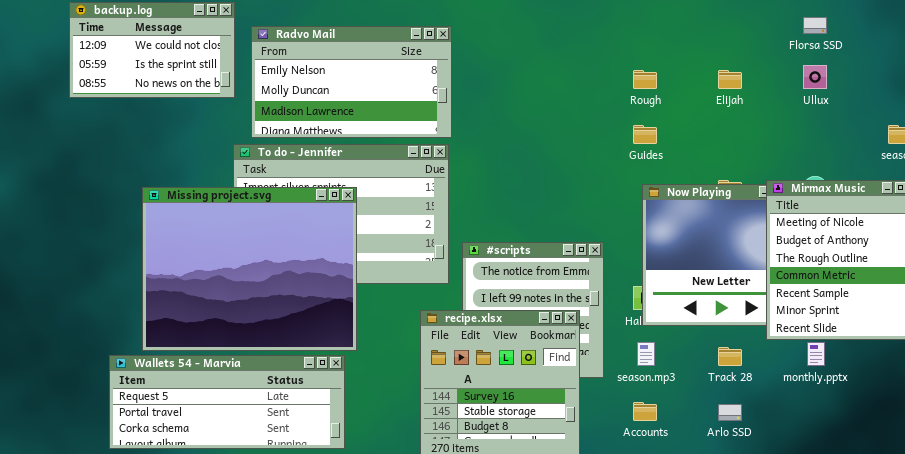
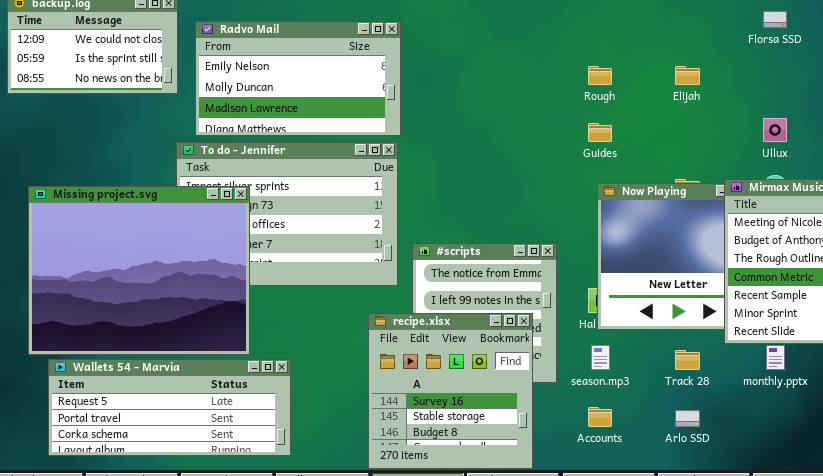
Ullux: [803,65,827,89] -> [763,118,787,142], moved
Missing project.svg: [142,187,357,351] -> [28,186,250,355], moved

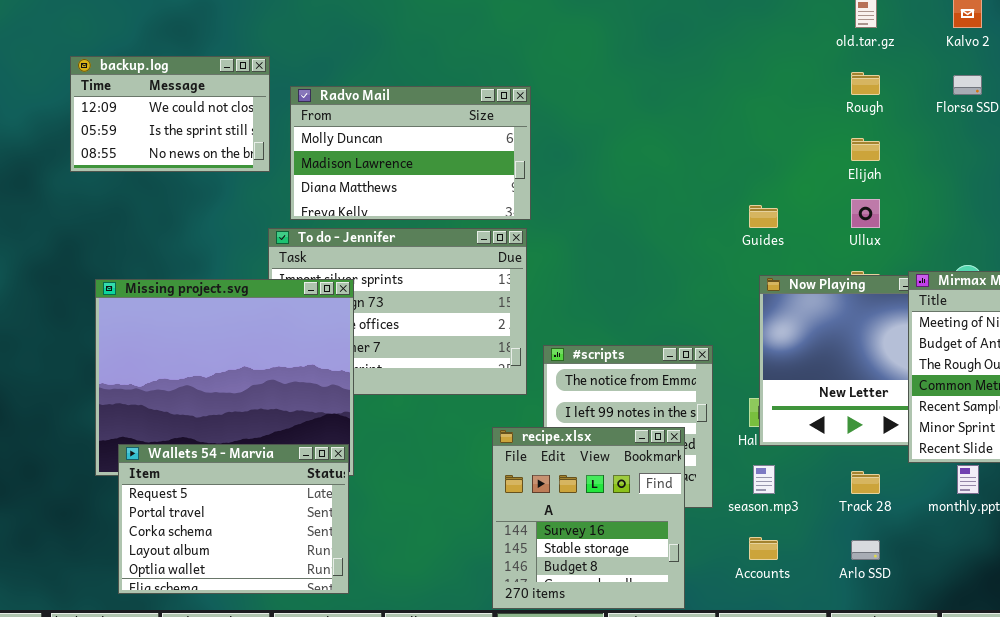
Radvo Mail: [195,21,401,136] -> [290,86,531,220], scrolled down 1 row
Rough: [588,66,612,85] -> [851,72,880,95], moved
Ullux: [763,118,787,142] -> [851,199,880,228], moved
Wallets 54 - Marvia: [48,359,291,456] -> [118,444,349,594], resized

